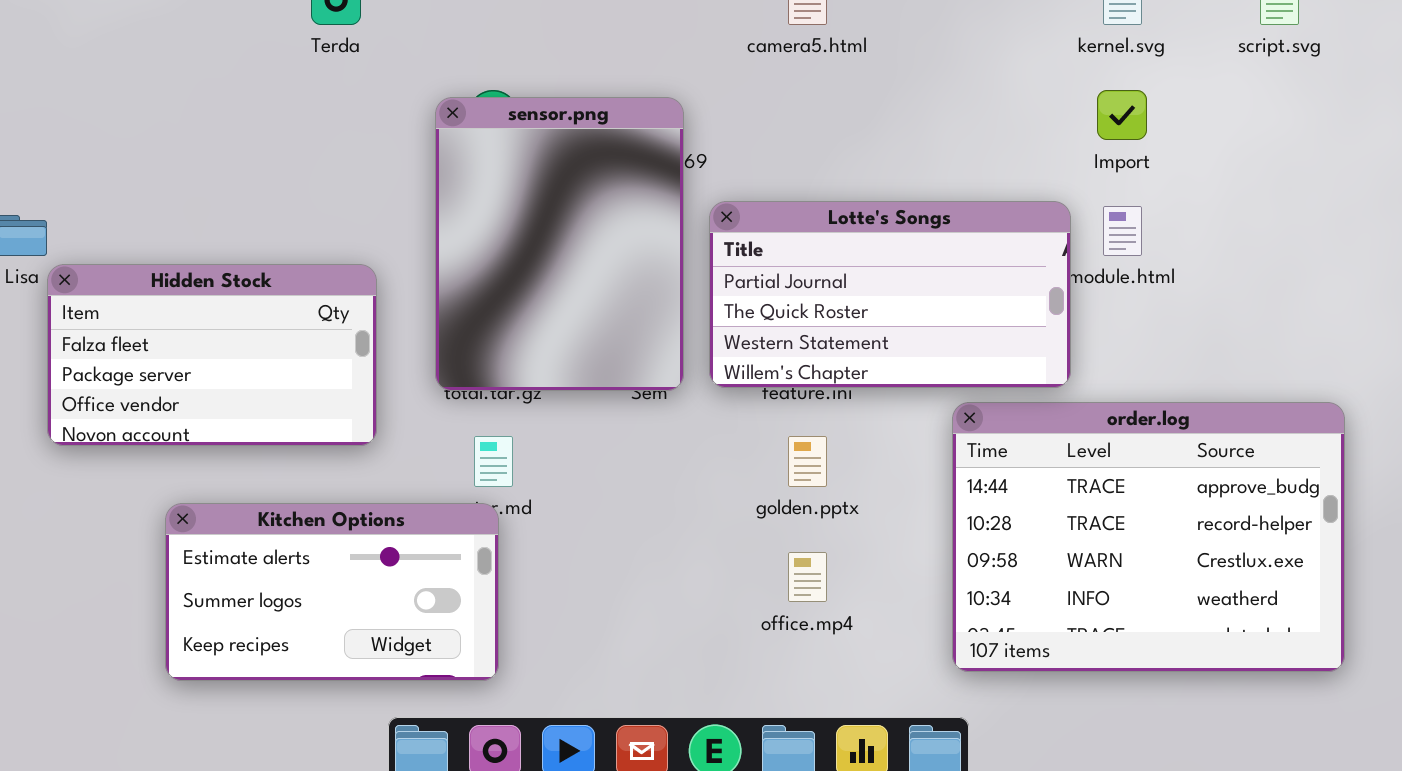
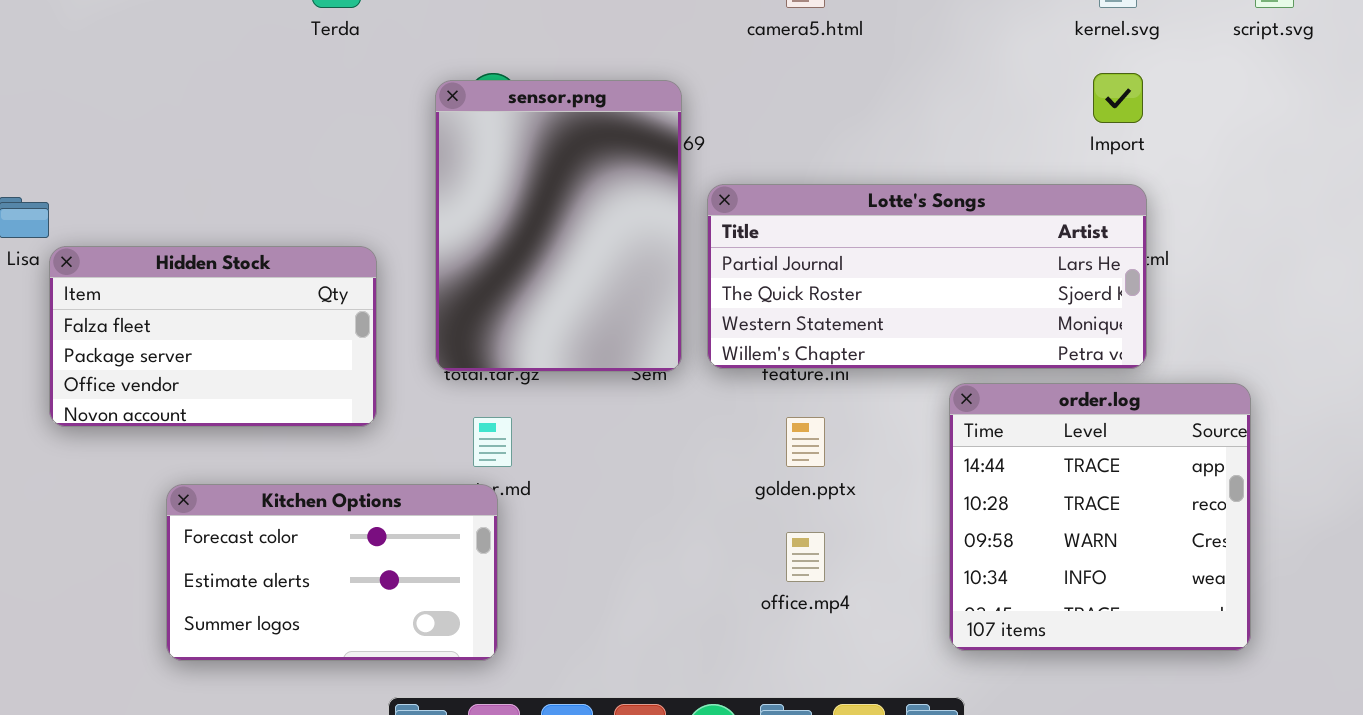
Lotte's Songs: [709,201,1071,388] -> [707,184,1147,369], resized
order.log: [952,402,1345,672] -> [949,383,1251,651], resized
Kitchen Options: [165,503,499,681] -> [166,484,498,661], scrolled up 1 row

